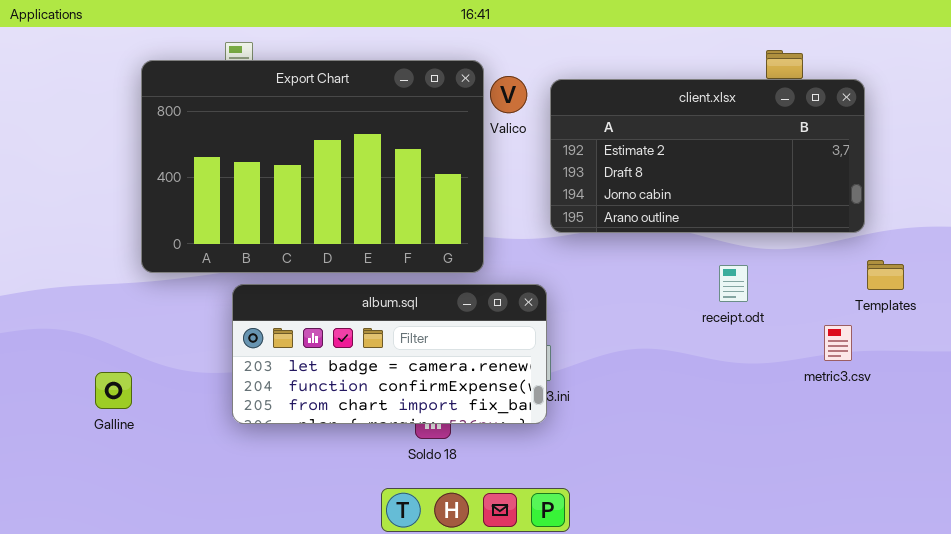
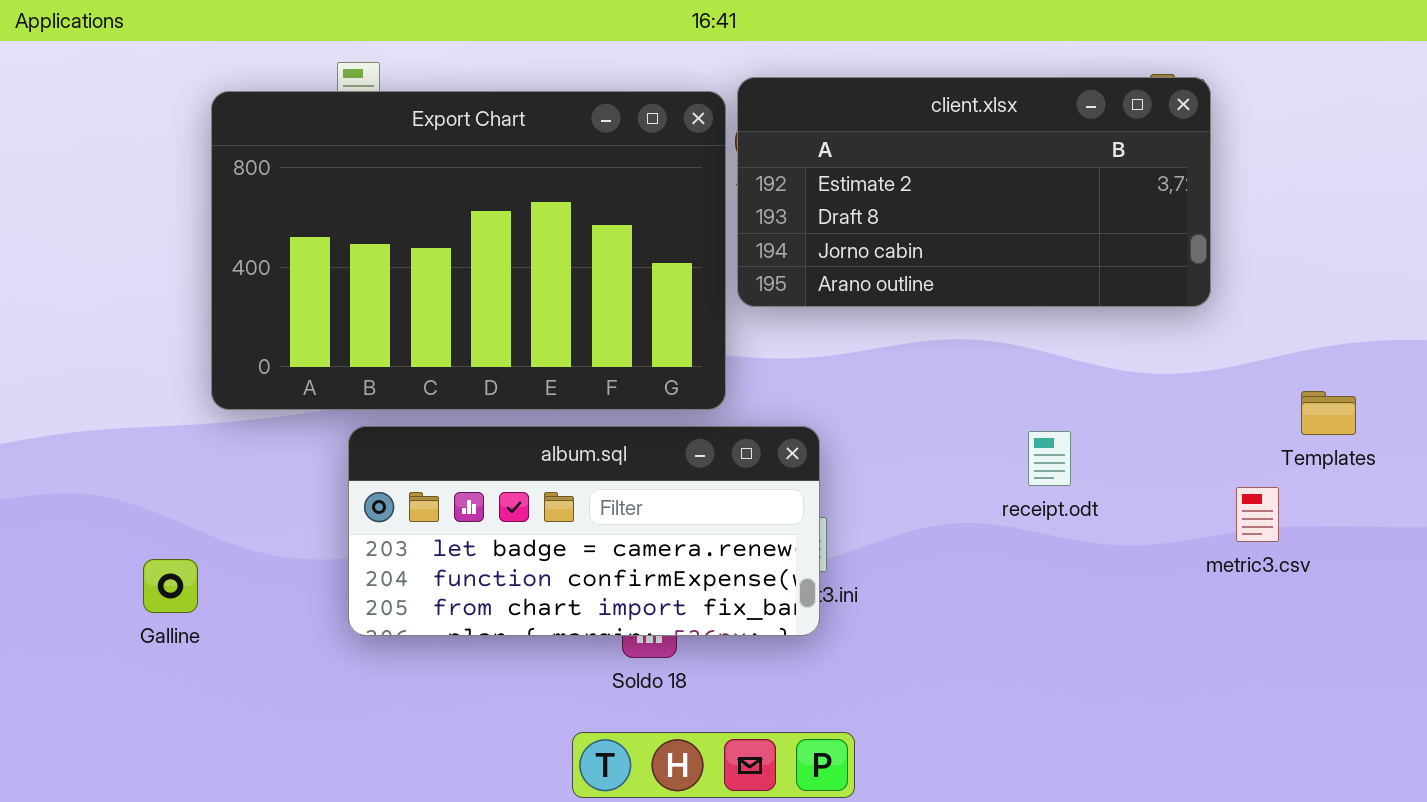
client.xlsx: [550,79,865,233] -> [737,77,1211,307], moved
receipt.odt: [719,265,748,302] -> [1028,431,1071,486], moved

